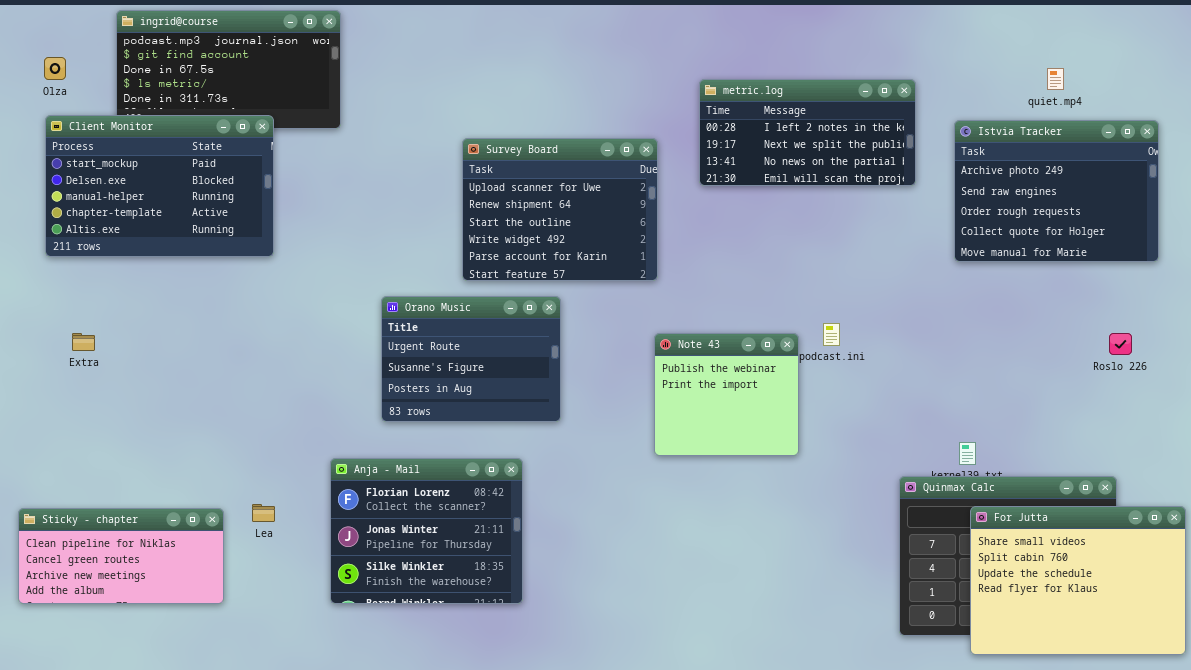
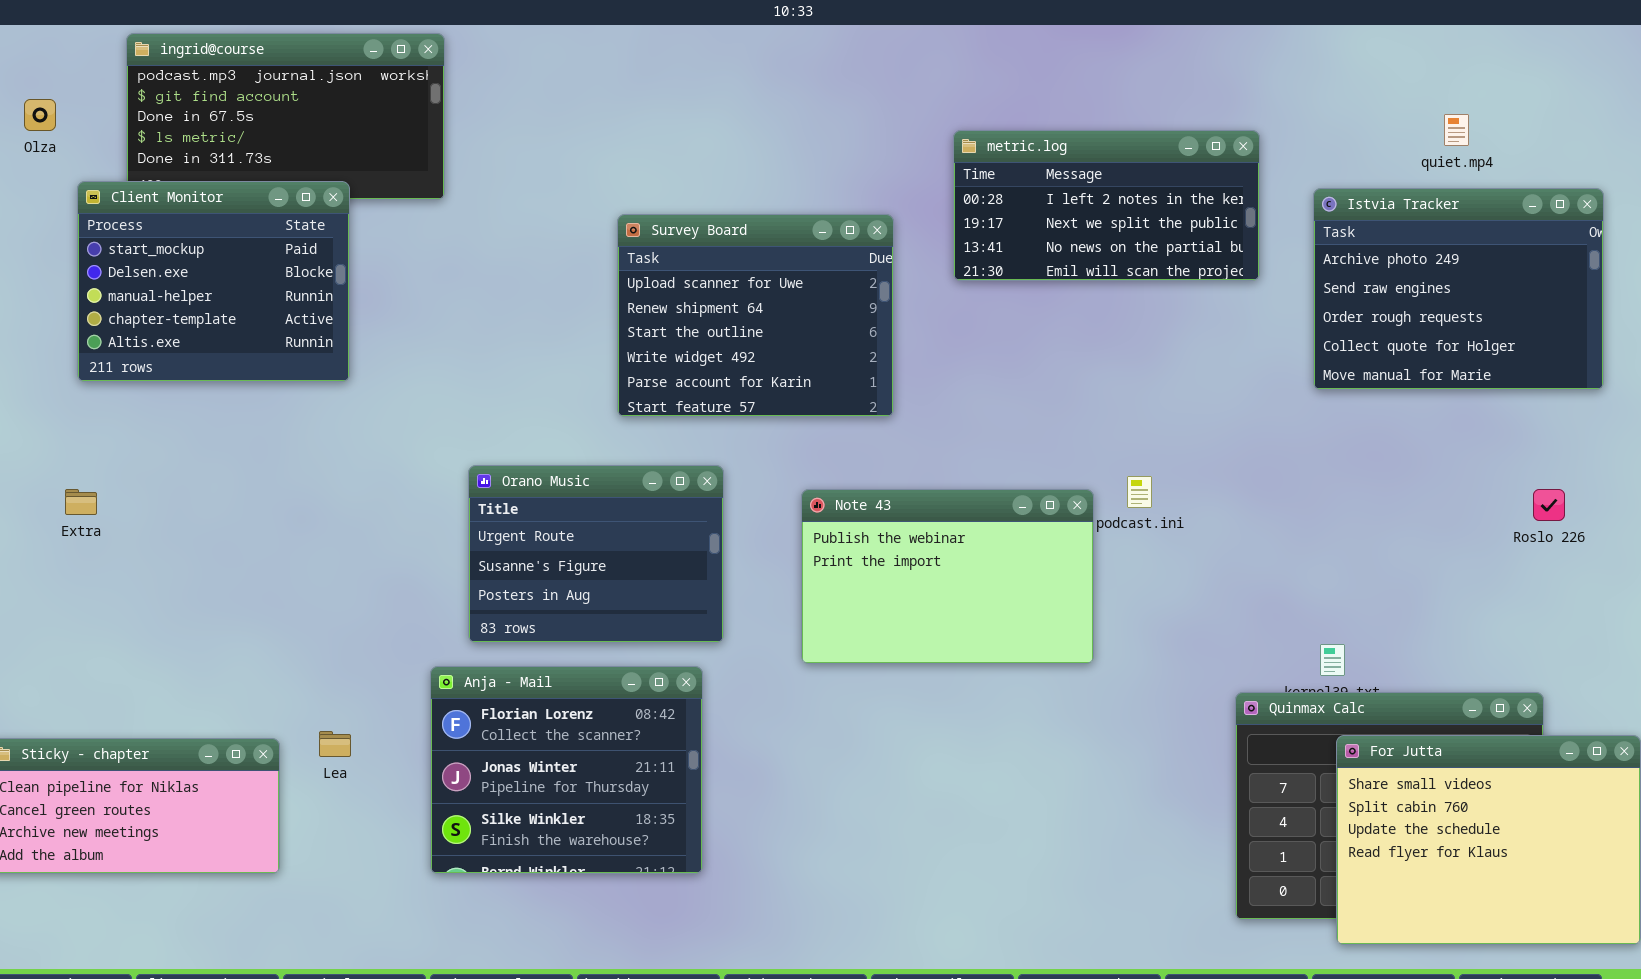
Client Monitor: [45,115,274,257] -> [77,181,350,382], resized
Orano Music: [381,296,561,422] -> [468,465,724,643], moved
Note 43: [654,333,799,456] -> [801,489,1094,664], resized

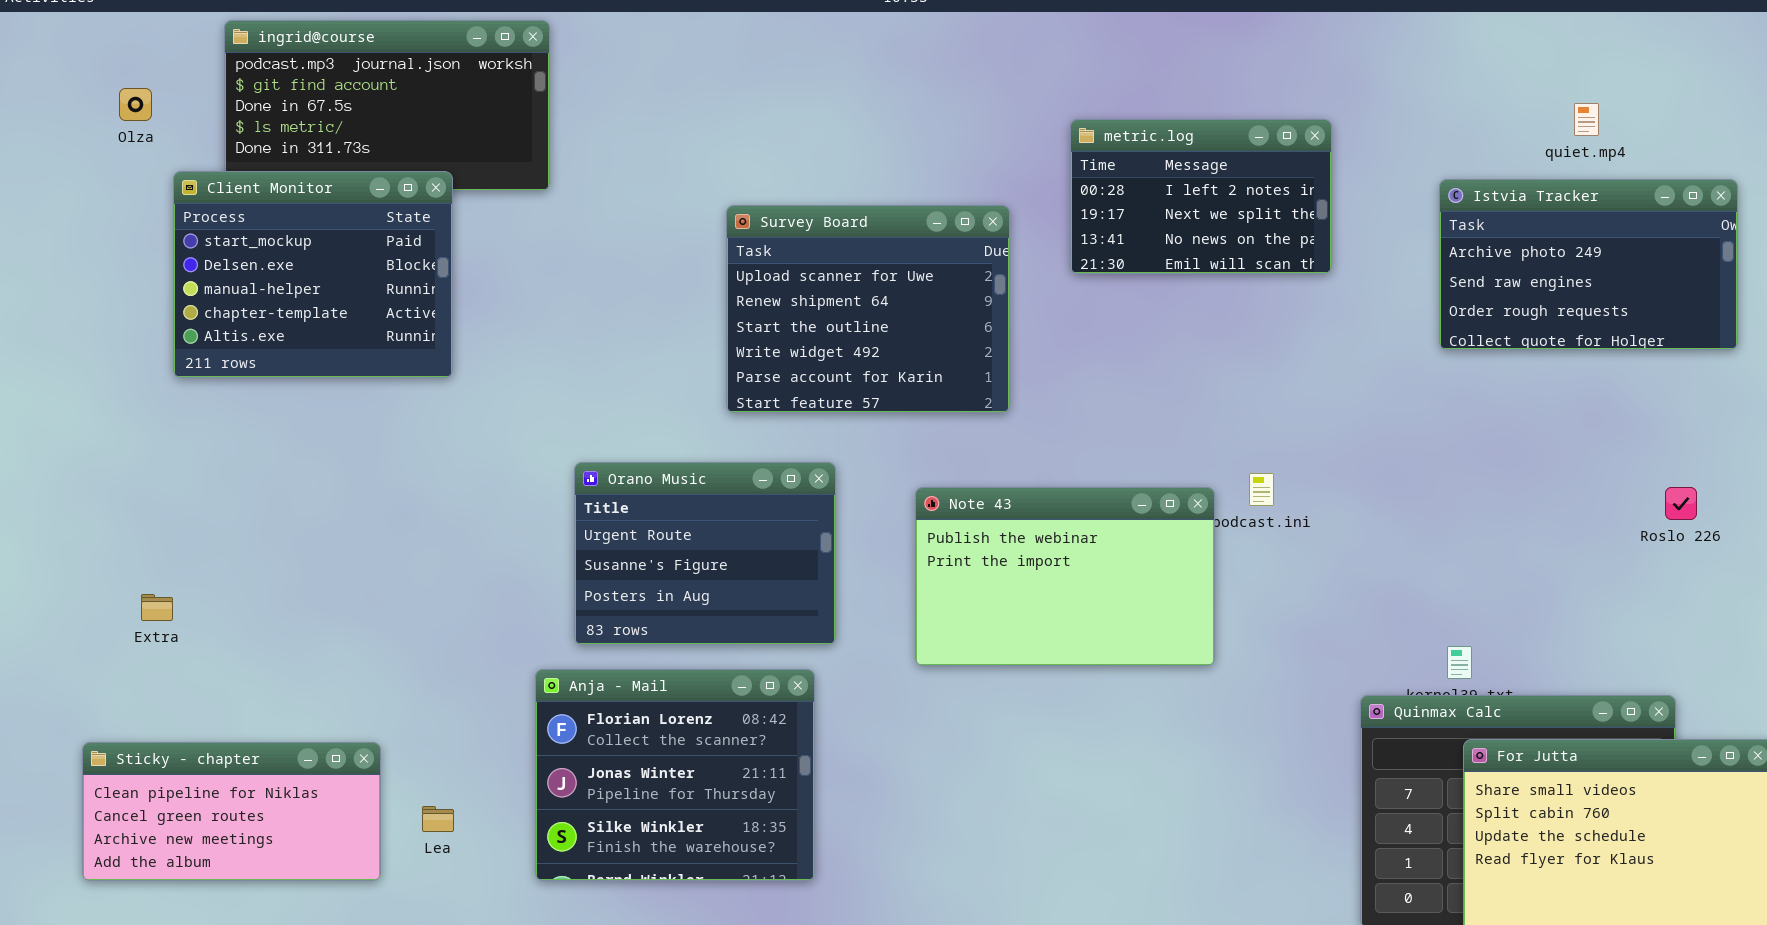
metric.log: [953,130,1260,281] -> [1070,119,1332,274], resized
Istvia Tracker: [1313,188,1604,390] -> [1439,179,1738,350], resized
Extra: [65,489,97,515] -> [141,594,173,621], moved
Lea: [319,731,351,757] -> [422,806,454,832], moved

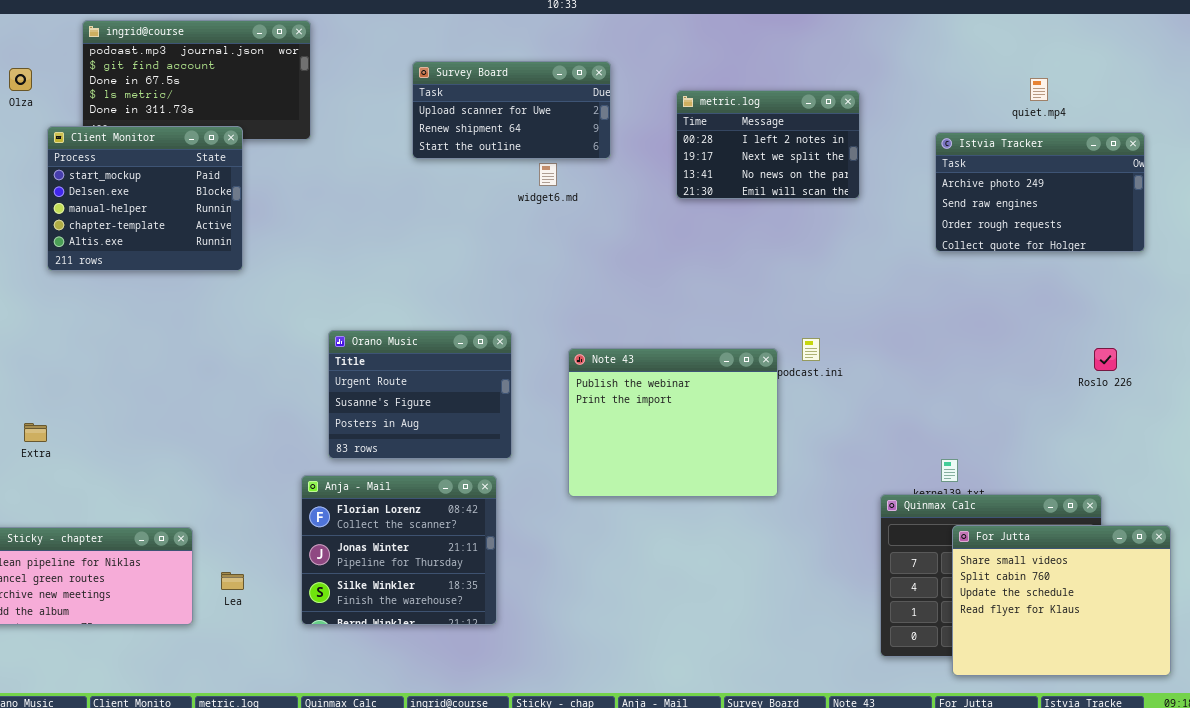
Survey Board: [726,205,1010,413] -> [412,61,611,159], moved, resized
Note 43: [915,487,1215,666] -> [568,348,778,497], resized

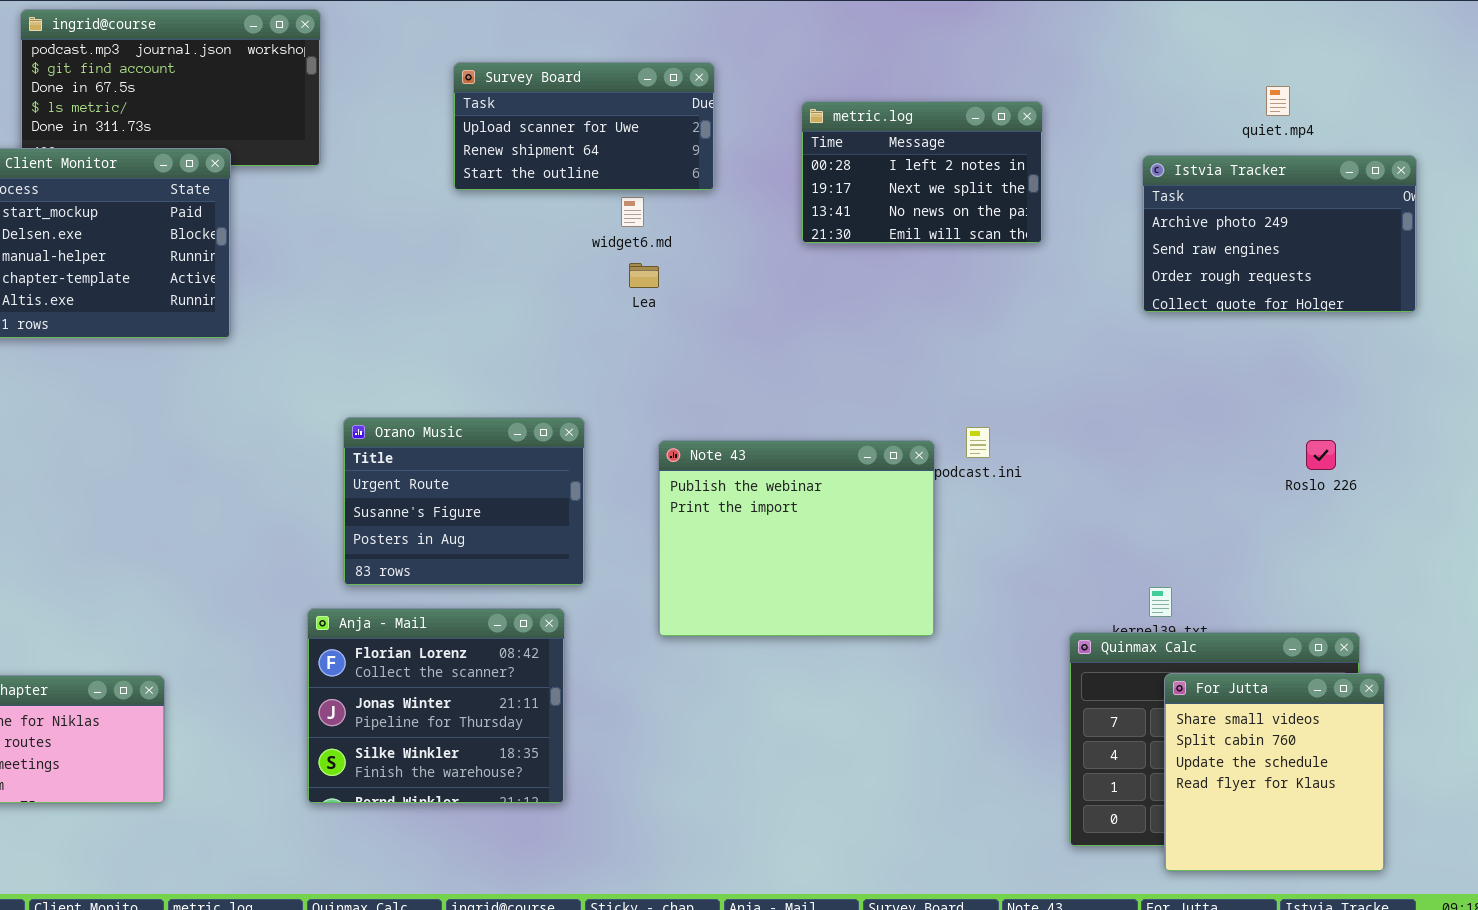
Roslo 226: [1094,348,1117,371] -> [1306,440,1336,470], moved
For Jutta: [952,525,1171,676] -> [1164,673,1385,872], resized
Lea: [221,572,244,590] -> [629,263,659,288], moved

